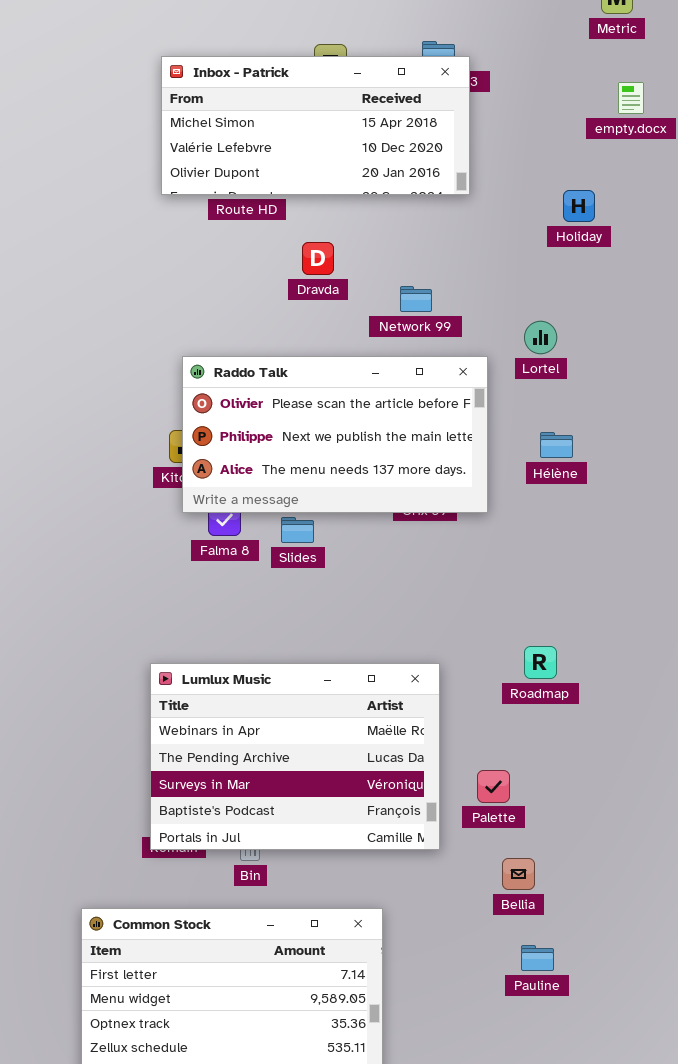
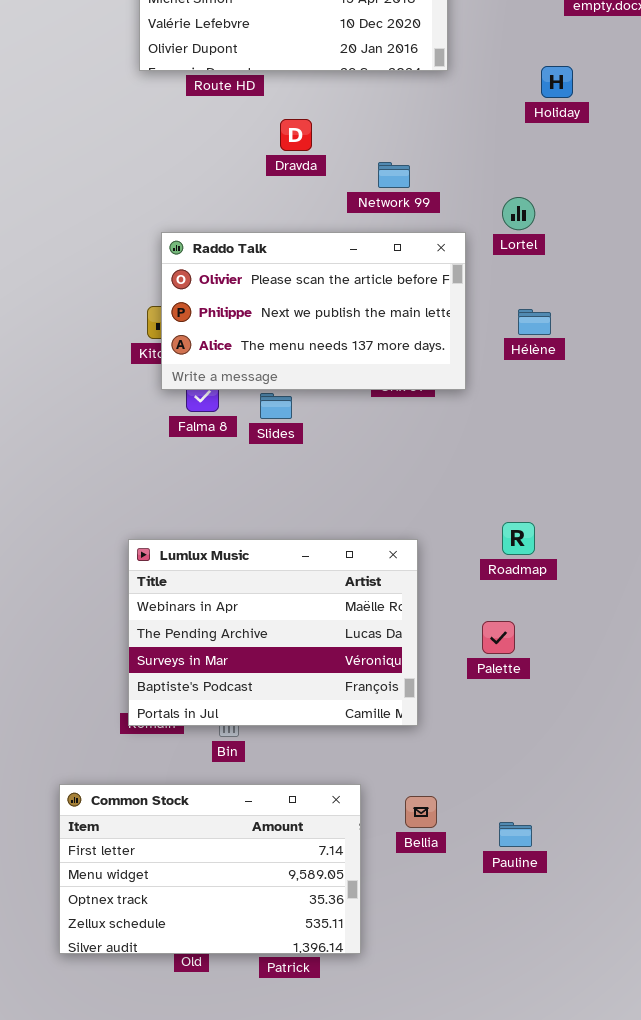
Palette: [477,770,510,803] -> [482,621,515,654], moved
Bellia: [502,858,535,890] -> [405,796,437,828], moved

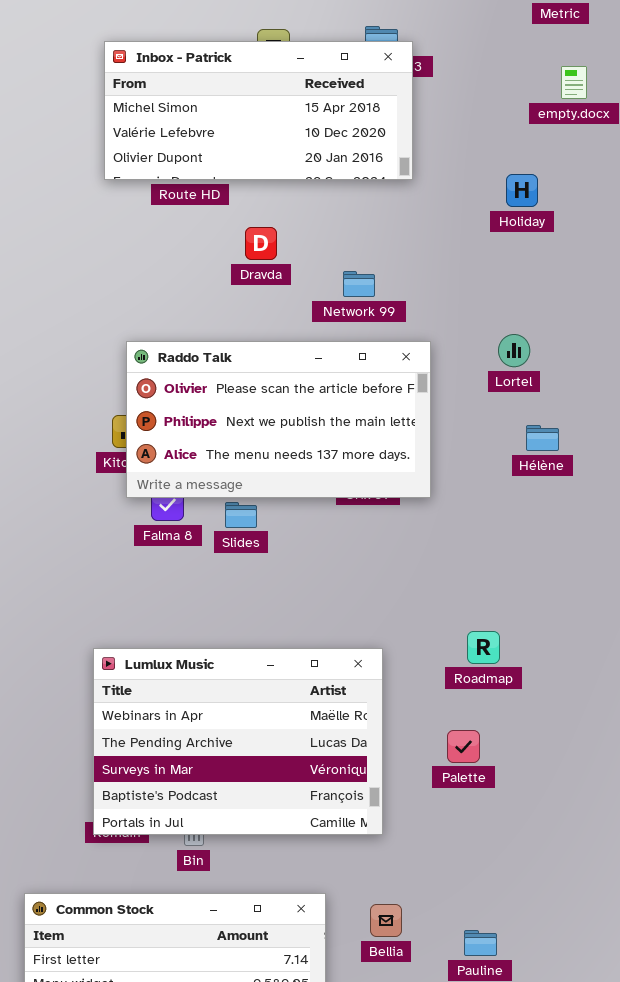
Lortel: [502,197,535,230] -> [498,334,530,367], moved
Hélène: [518,309,551,335] -> [526,425,559,451], moved

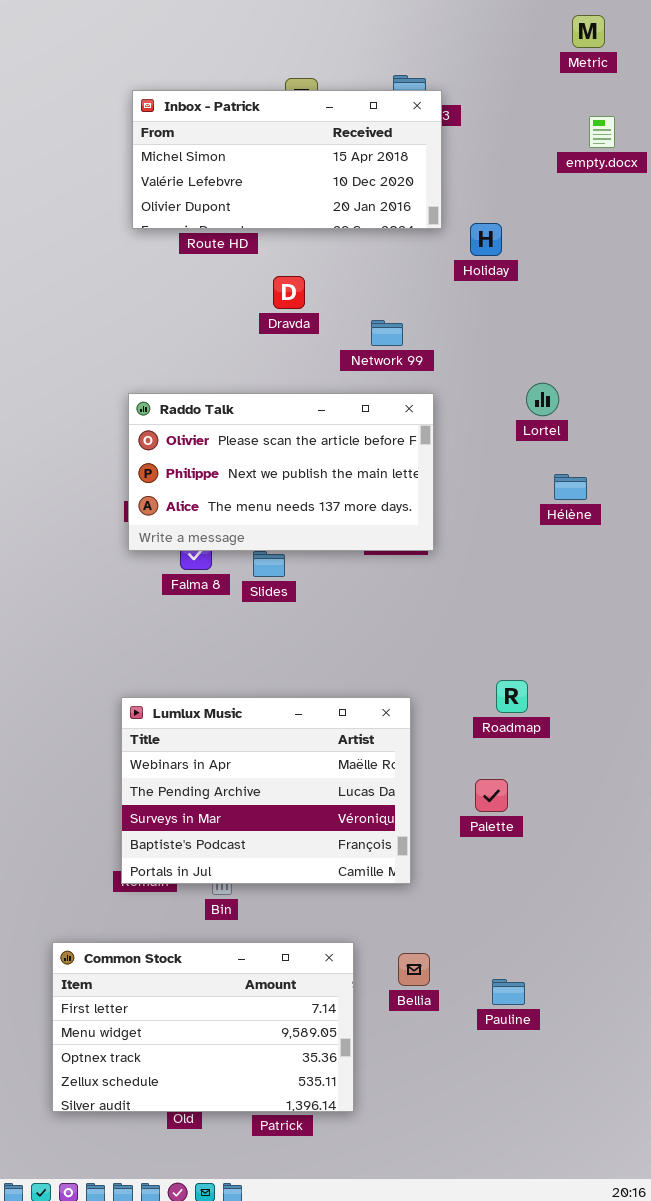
Holiday: [506,174,538,207] -> [470,223,502,256], moved
Raddo Talk: [126,341,431,498] -> [128,393,434,551], moved

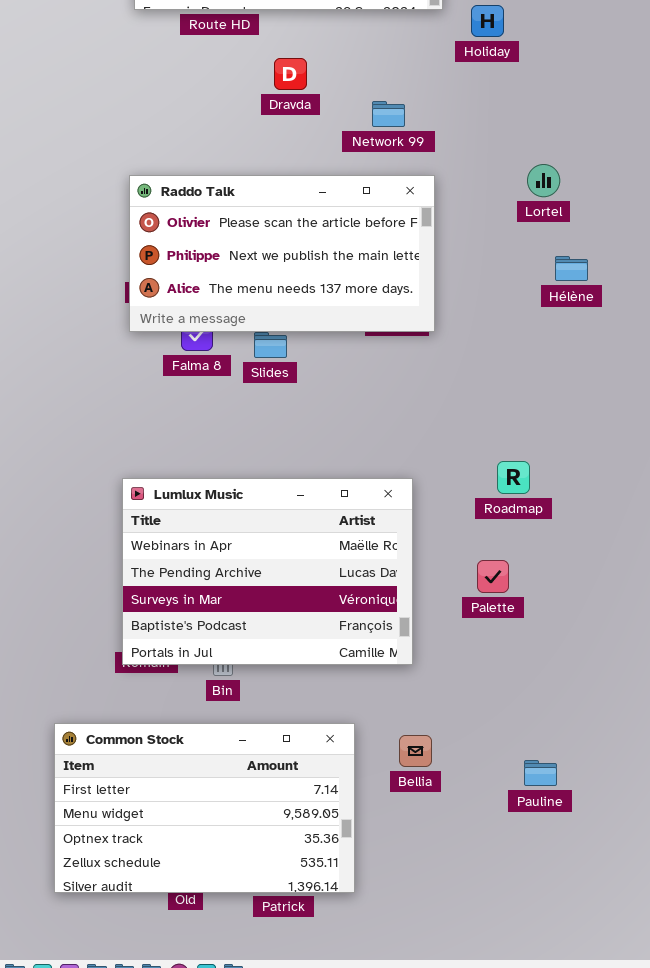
Pauline: [492,979,525,1005] -> [524,760,557,786], moved

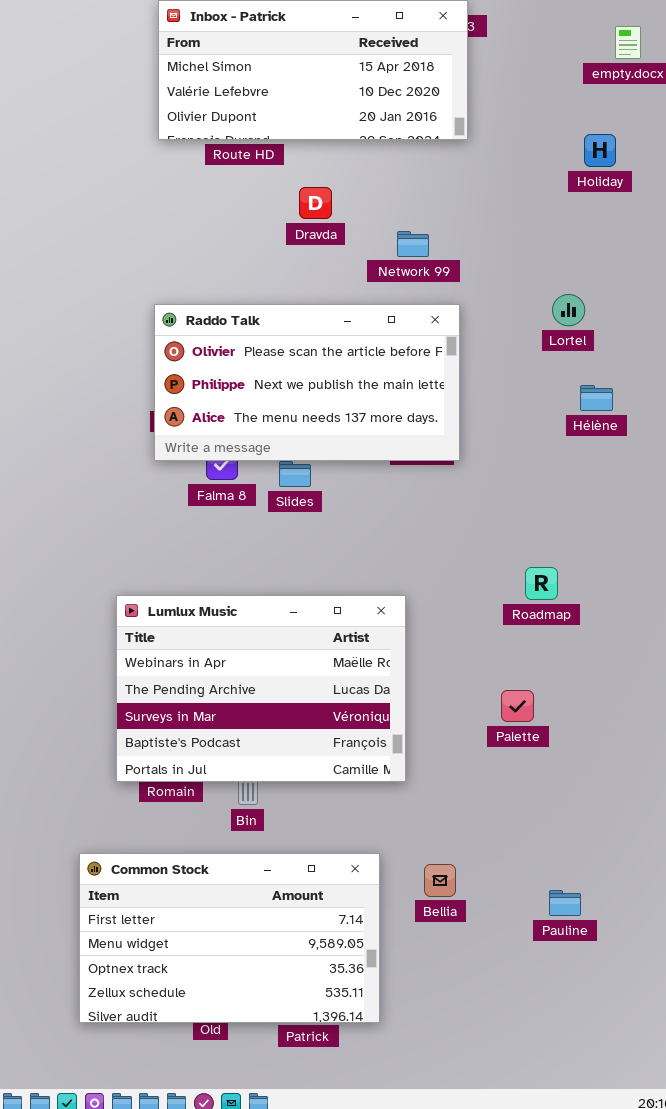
Holiday: [471,5,504,37] -> [584,134,616,167], moved
Roadmap: [497,461,530,494] -> [525,567,558,600], moved
Lumlux Music: [122,478,413,665] -> [116,595,406,782], moved

